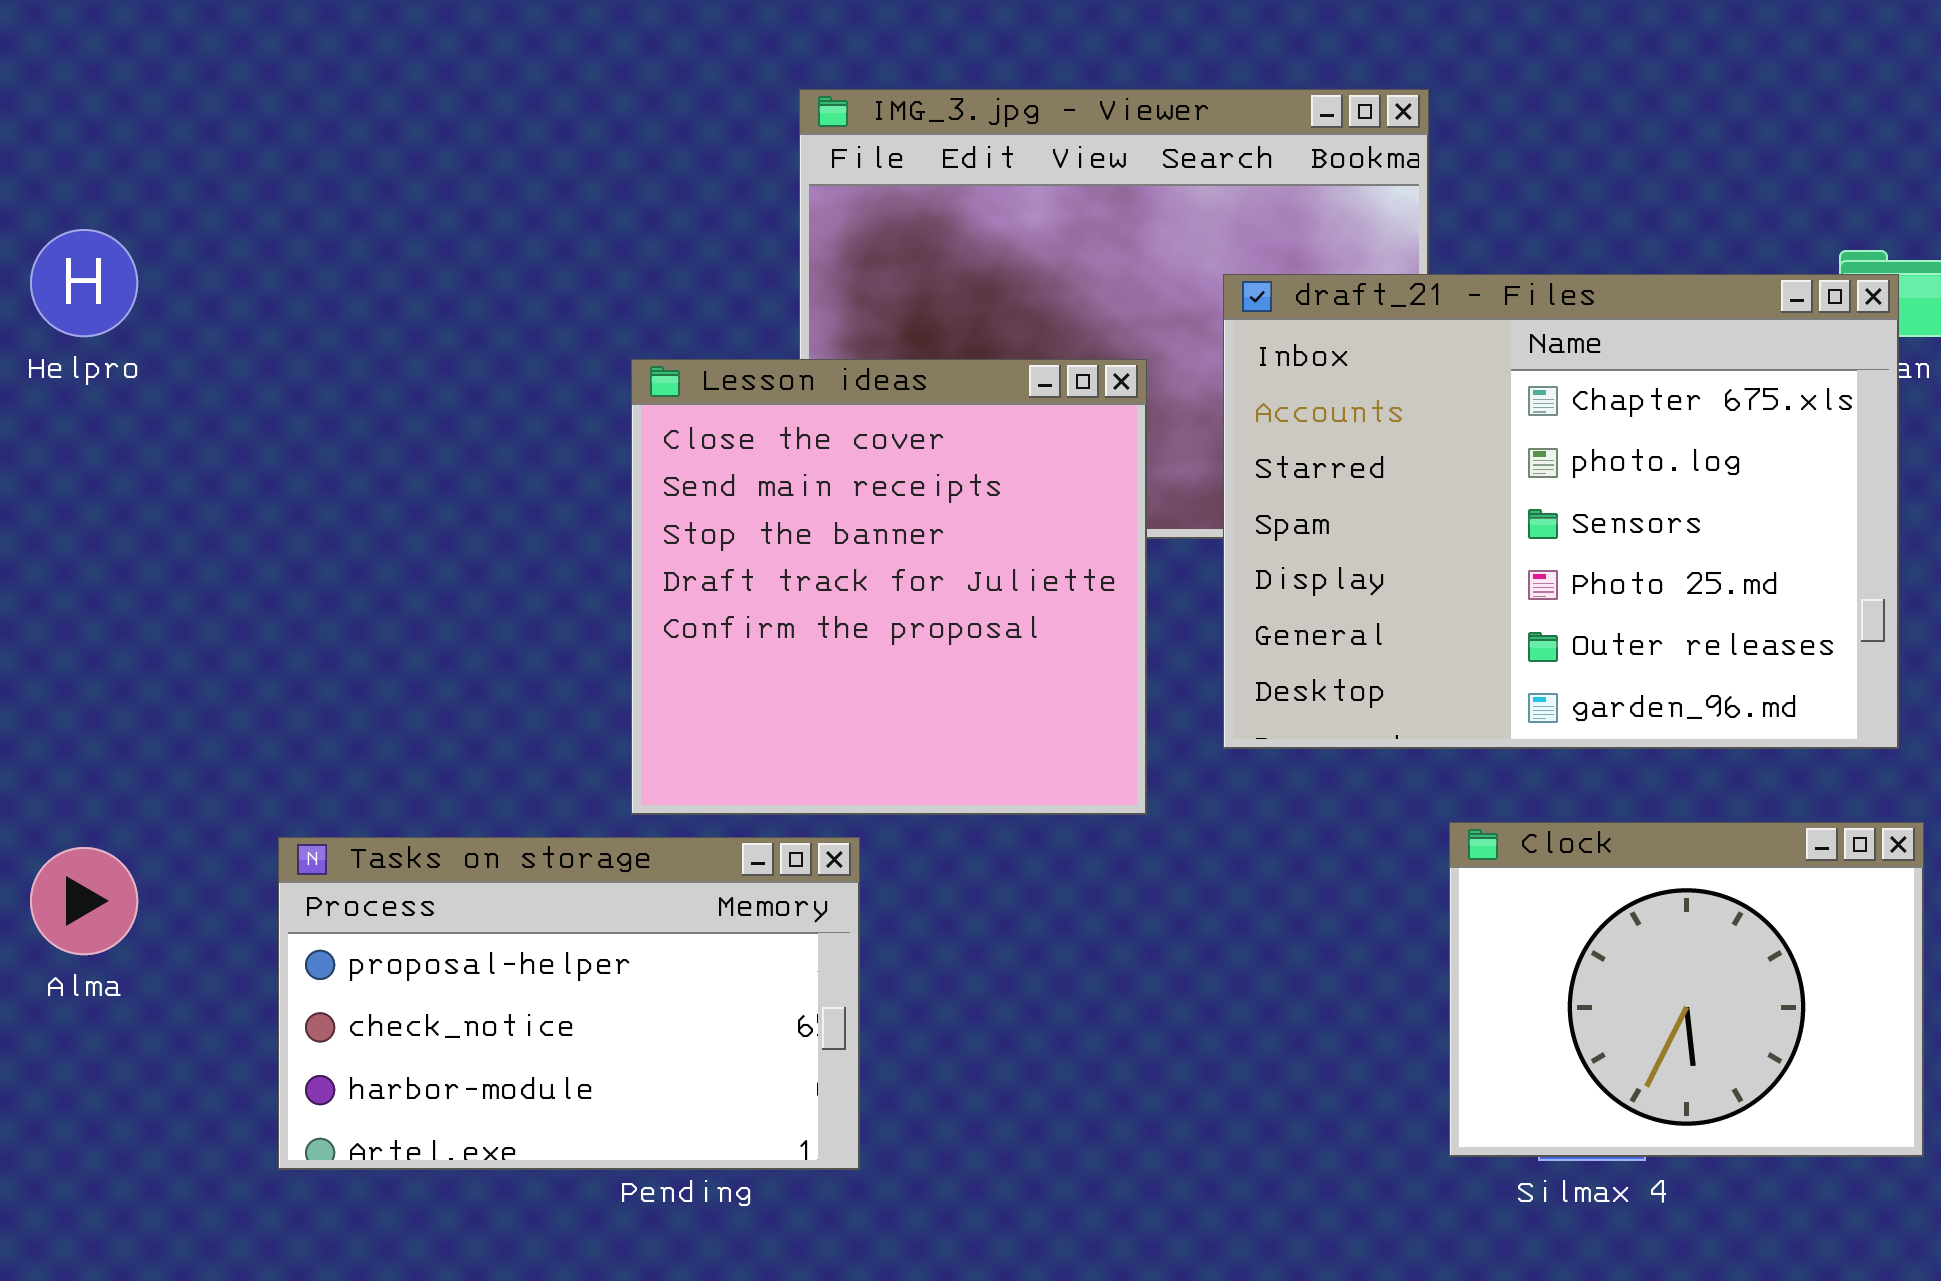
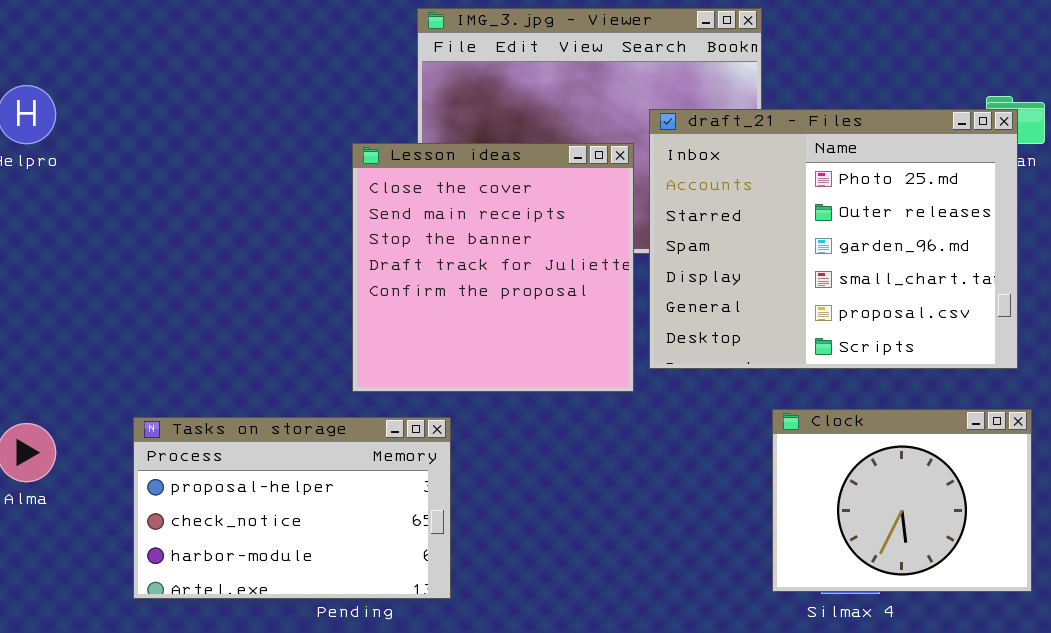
draft_21 - Files: [1223,274,1899,749] -> [649,109,1018,369], scrolled down 3 rows
Lesson ideas: [631,359,1147,815] -> [352,143,634,392], moved

